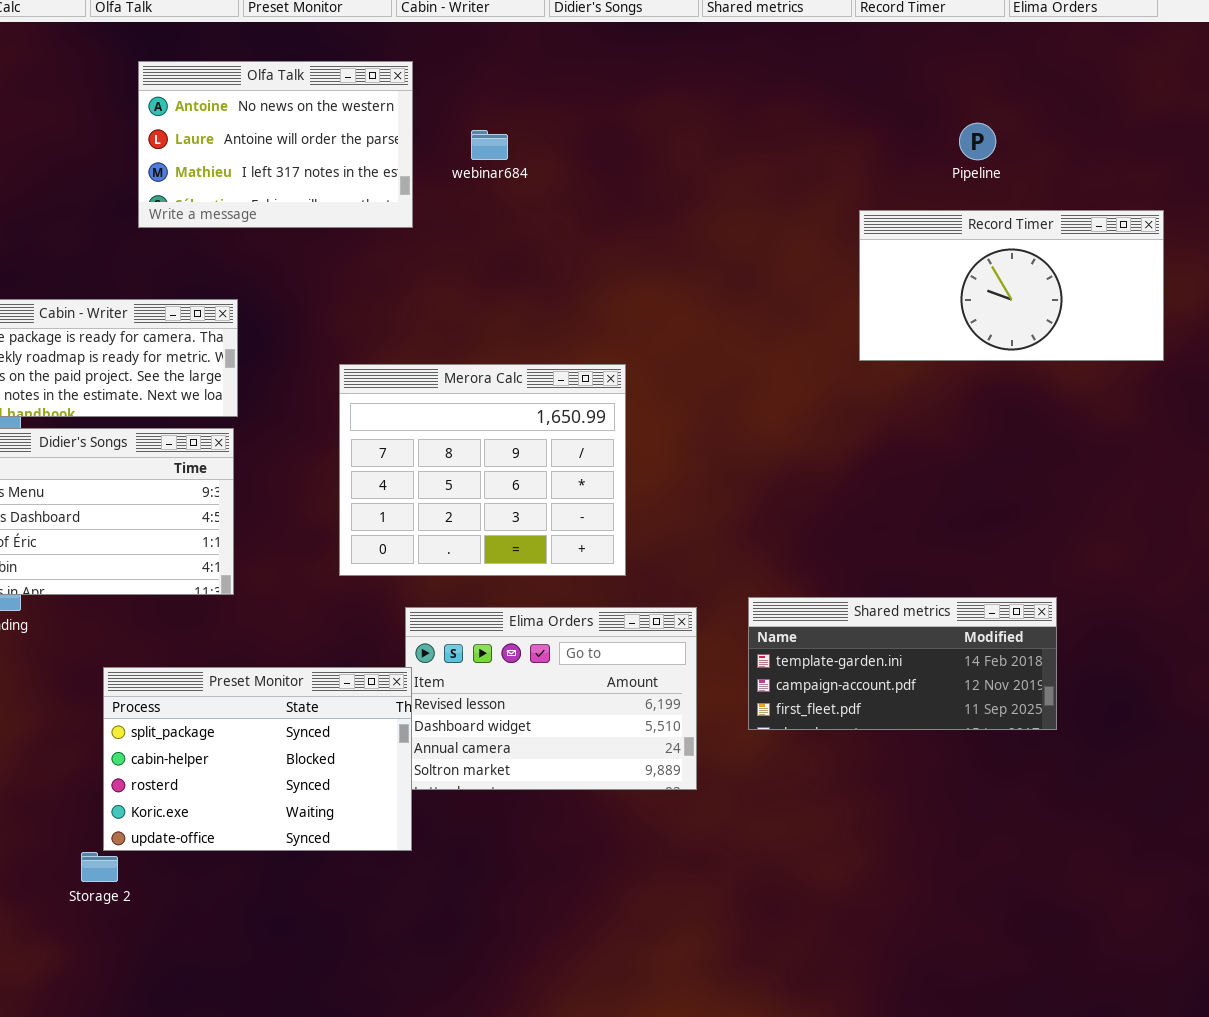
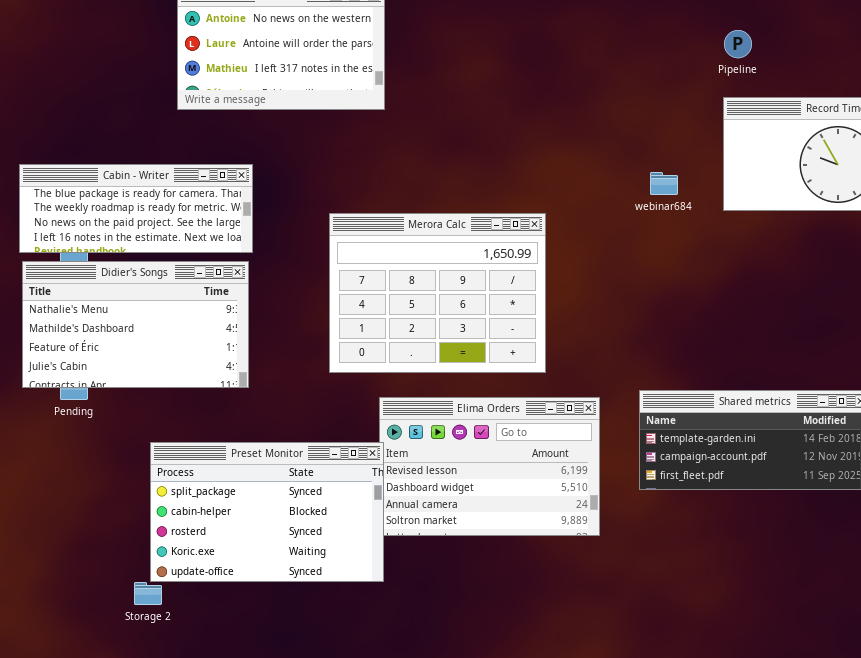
Pipeline: [959,123,996,160] -> [724,30,752,58], moved
webinar684: [471,130,508,160] -> [650,172,678,195], moved

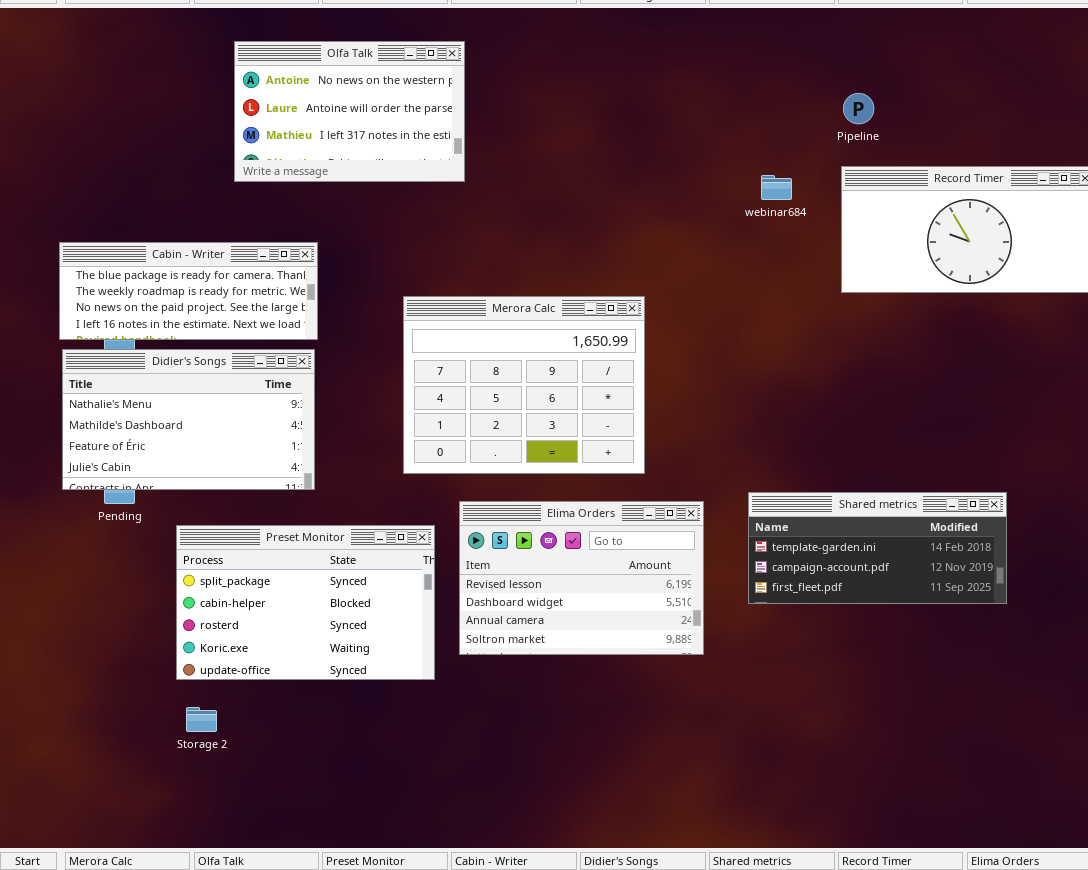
webinar684: [650,172,678,195] -> [761,175,792,200], moved
Preset Monitor: [150,442,384,582] -> [176,525,435,680], moved

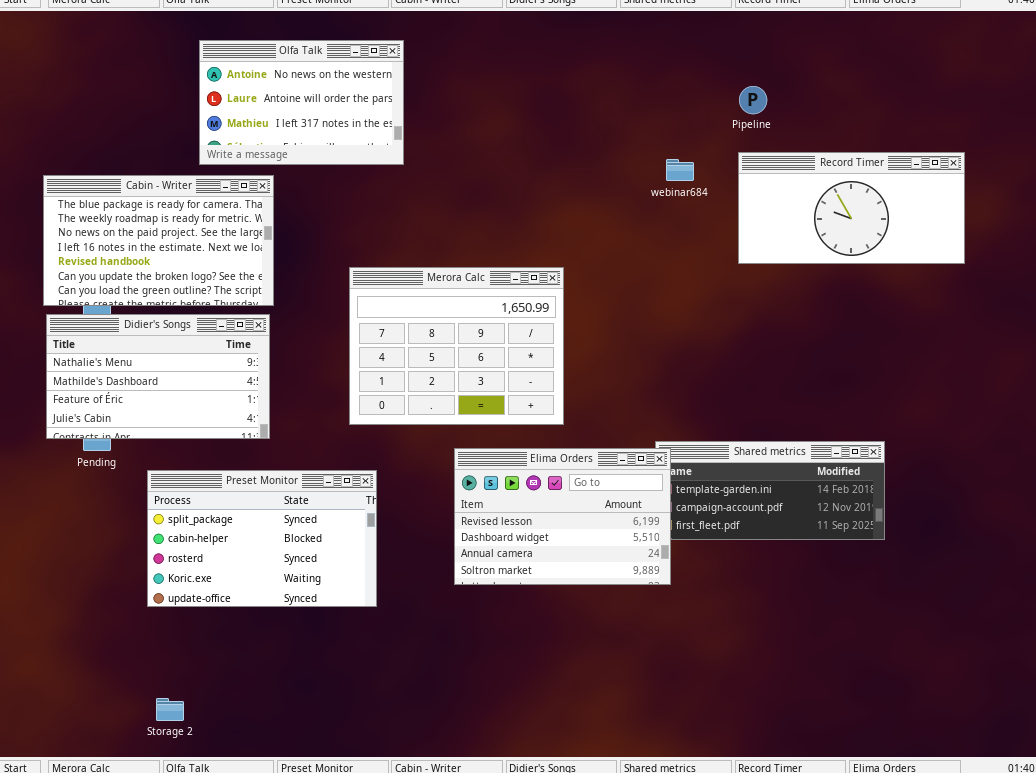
Cabin - Writer: [59,242,318,340] -> [43,175,274,306], resized
Elima Orders: [459,501,704,655] -> [454,448,671,585], moved
Storage 2: [186,707,217,732] -> [156,698,184,721], moved

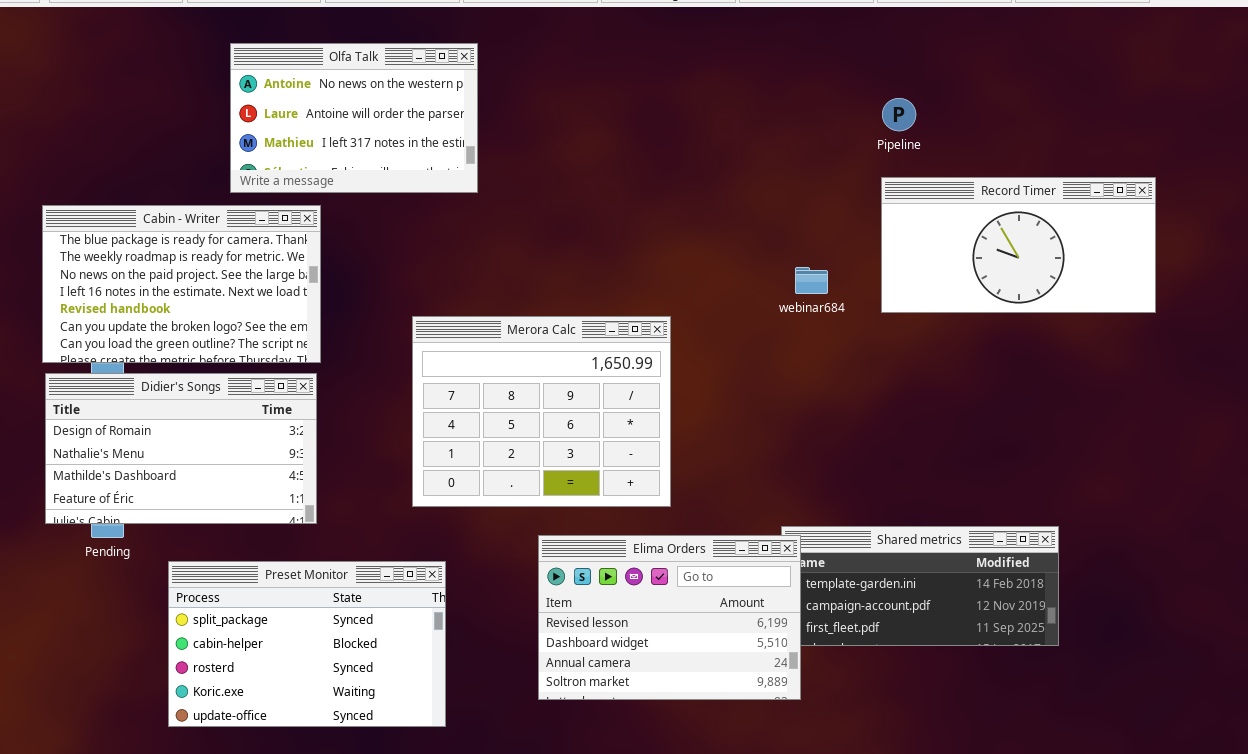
webinar684: [666,159,694,181] -> [795,267,828,294], moved
Didier's Songs: [46,314,270,439] -> [45,373,317,524], scrolled up 1 row

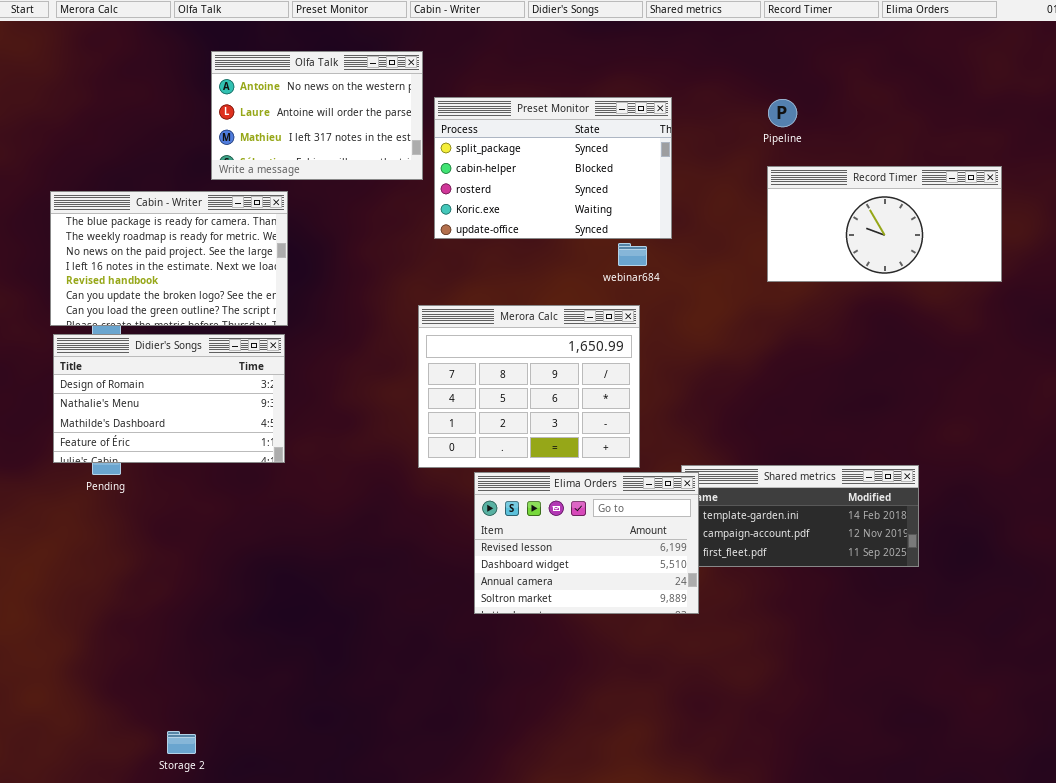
webinar684: [795,267,828,294] -> [618,243,647,266], moved
Merora Calc: [412,316,671,507] -> [418,305,640,468], moved
Preset Monitor: [168,561,446,727] -> [434,97,672,239], moved

